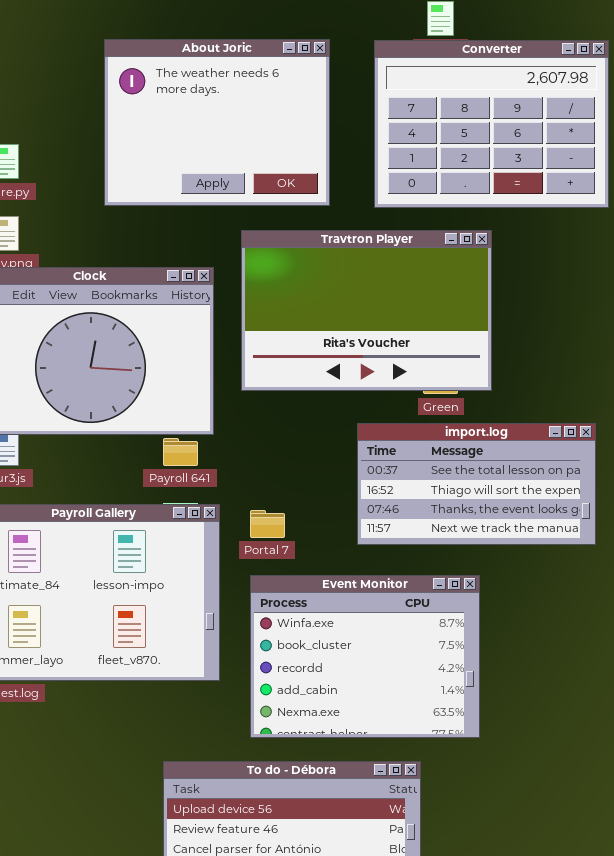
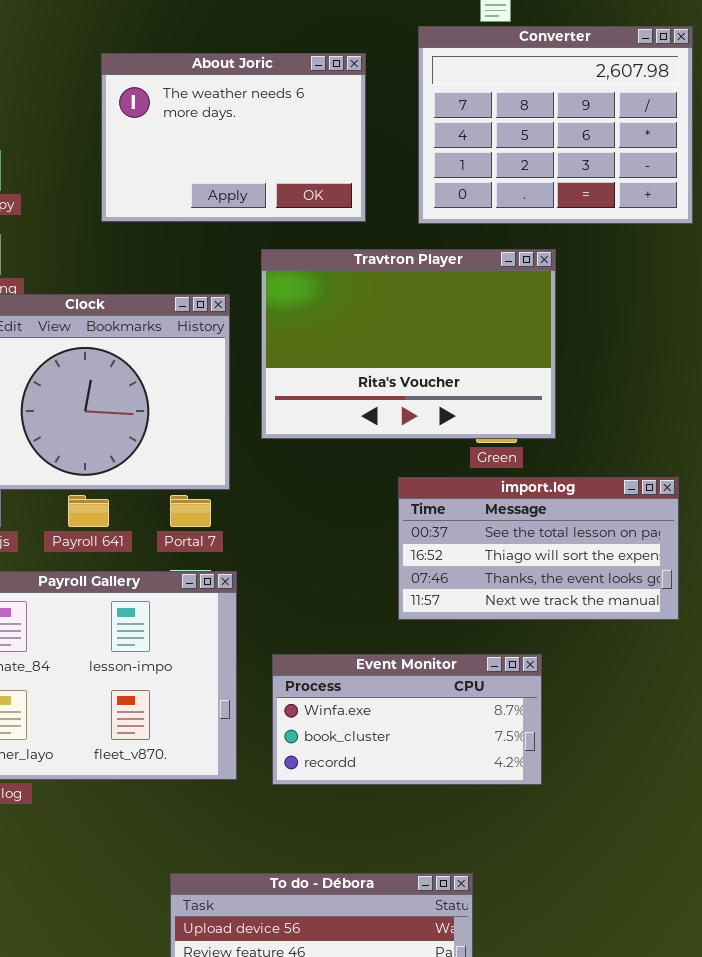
About Joric: [104,39,330,206] -> [101,53,366,222], resized
Payroll 641: [163,438,198,466] -> [68,495,109,527], moved
Portal 7: [250,510,285,538] -> [170,495,211,527], moved
Event Monitor: [250,575,480,738] -> [272,654,542,785], resized

